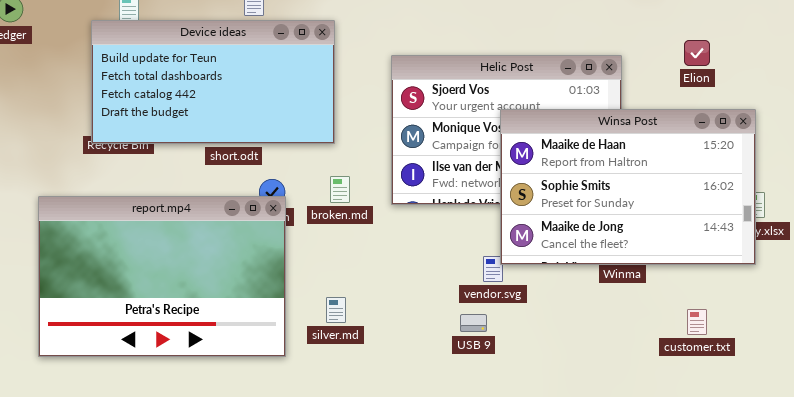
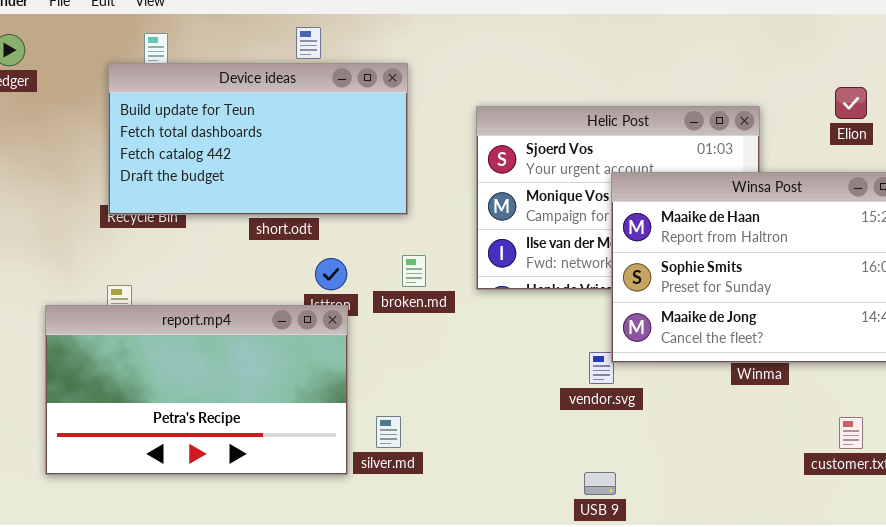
report.mp4: [38,196,286,357] -> [45,305,348,475], resized
silver.md: [326,297,346,323] -> [376,416,401,448], moved
USB 9: [460,314,487,332] -> [584,472,616,495], moved

